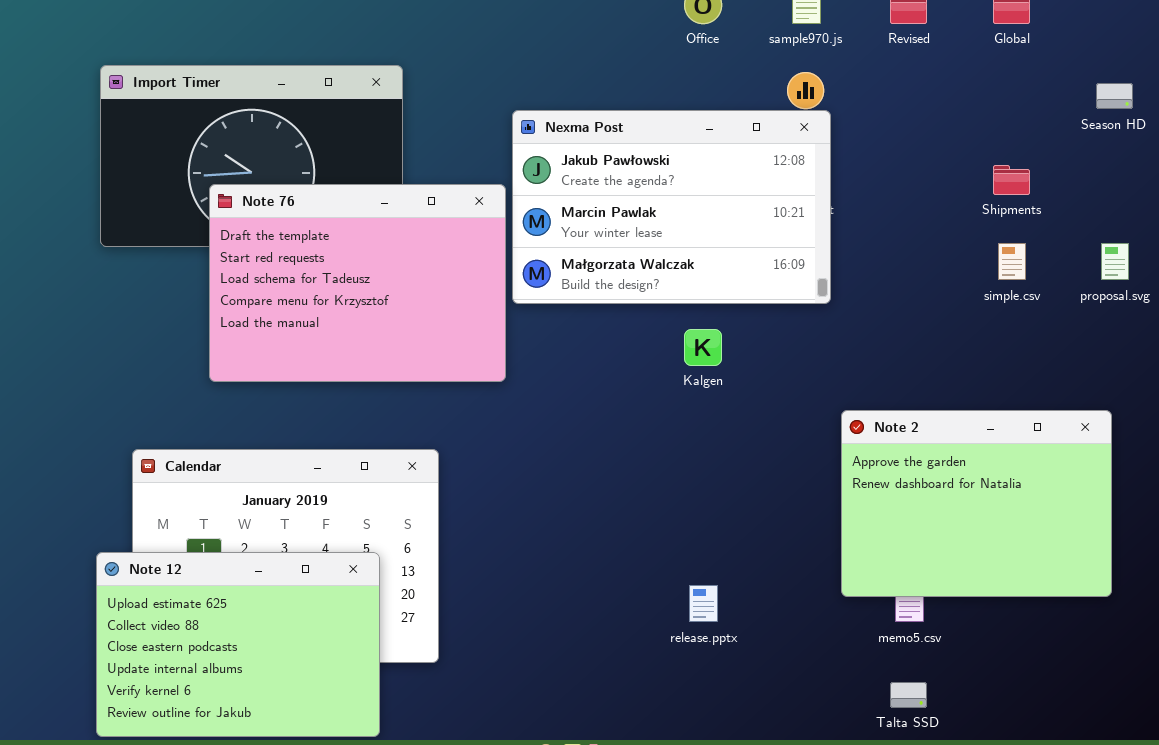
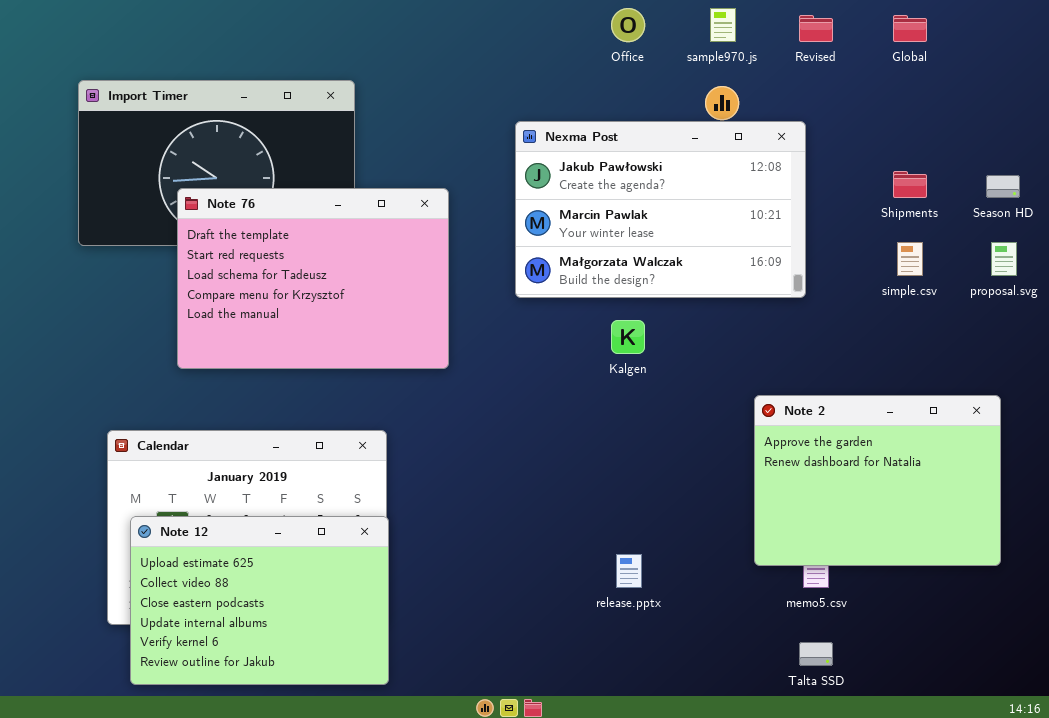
Season HD: [1096,83,1133,109] -> [986,175,1020,198], moved
Nexma Post: [512,110,831,304] -> [515,121,806,298], moved
Note 12: [96,552,380,737] -> [130,516,389,685], moved

